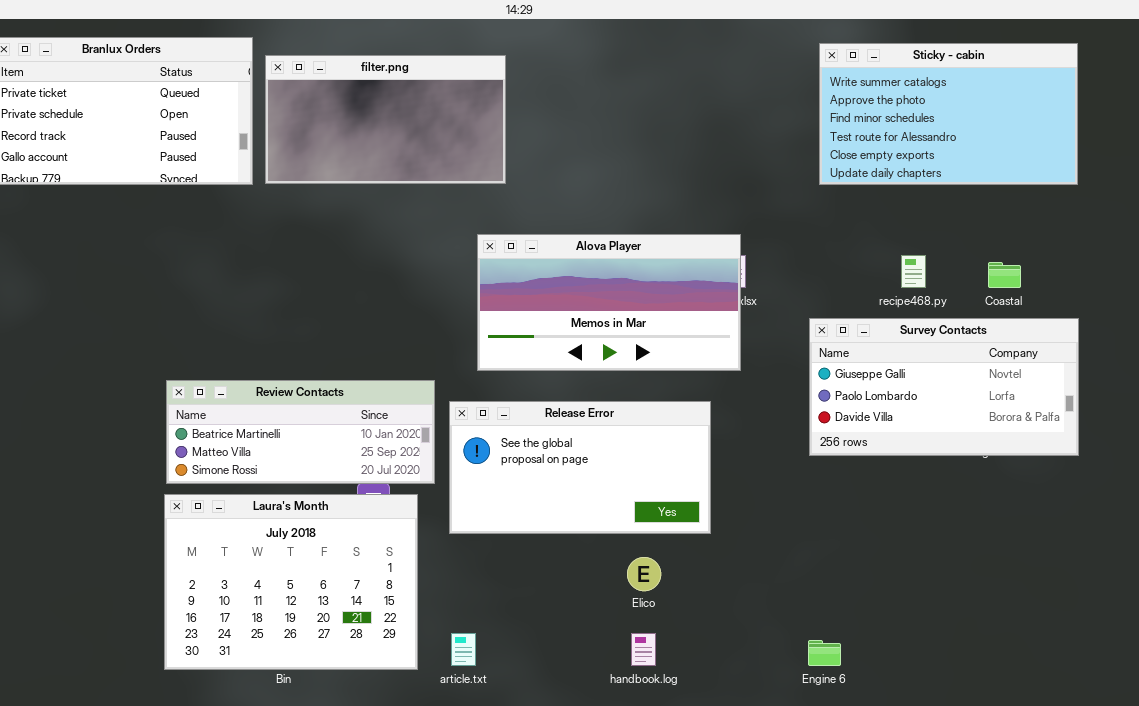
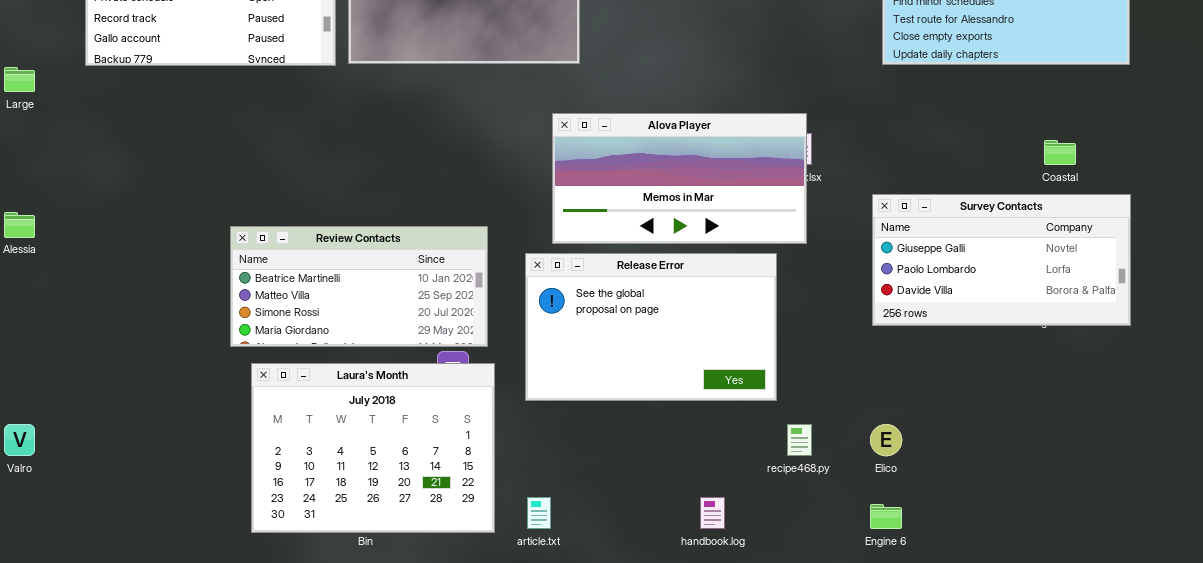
recipe468.py: [901,255,926,288] -> [787,424,812,456], moved
Review Contacts: [166,380,435,484] -> [230,226,488,347], moved, resized
Release Error: [449,401,711,534] -> [525,253,777,401], resized
Elico: [627,557,661,591] -> [870,424,902,456], moved

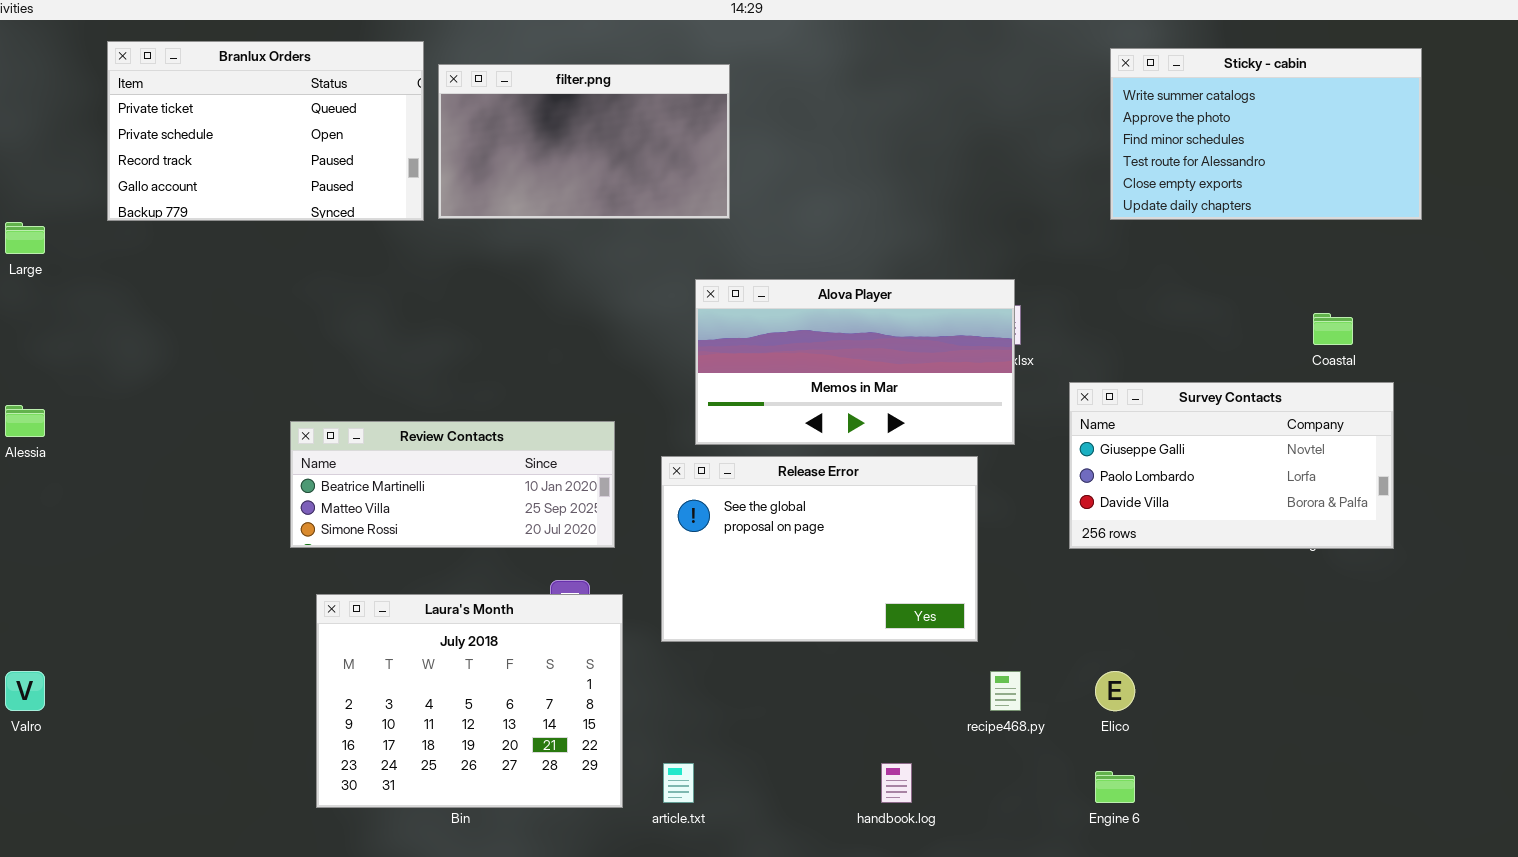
Survey Contacts: [872,194,1131,326] -> [1069,382,1394,549], moved
Review Contacts: [230,226,488,347] -> [290,421,615,548], resized

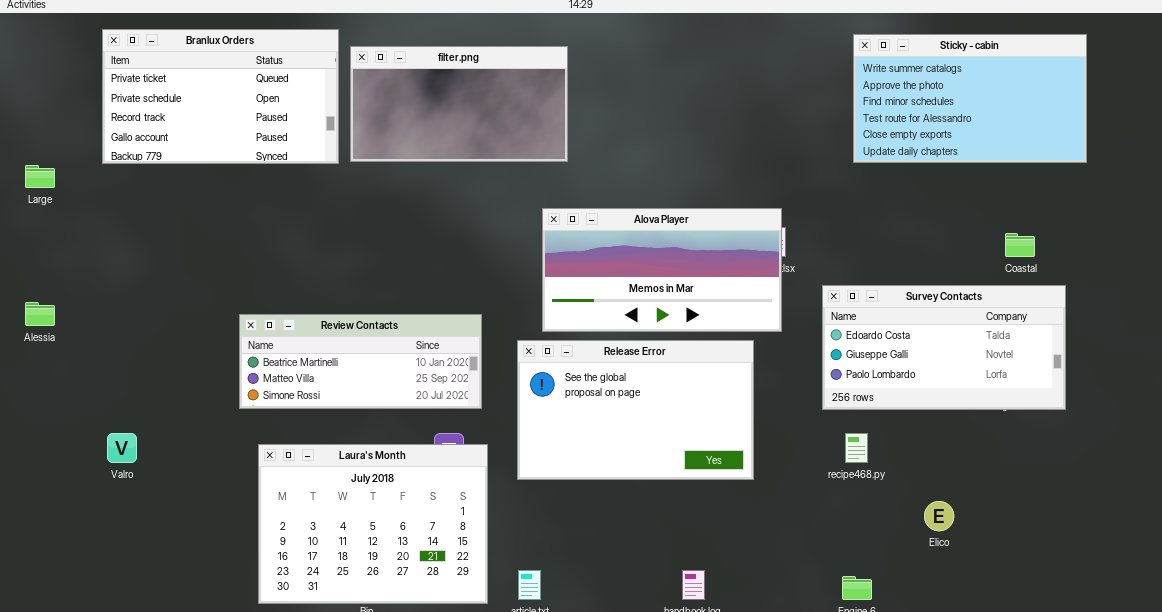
Survey Contacts: [1069,382,1394,549] -> [822,285,1066,410], scrolled up 1 row
Valro: [5,671,45,711] -> [107,433,137,463], moved
recipe468.py: [990,671,1021,711] -> [845,433,868,463], moved
Elico: [1095,671,1135,711] -> [924,501,954,531], moved

